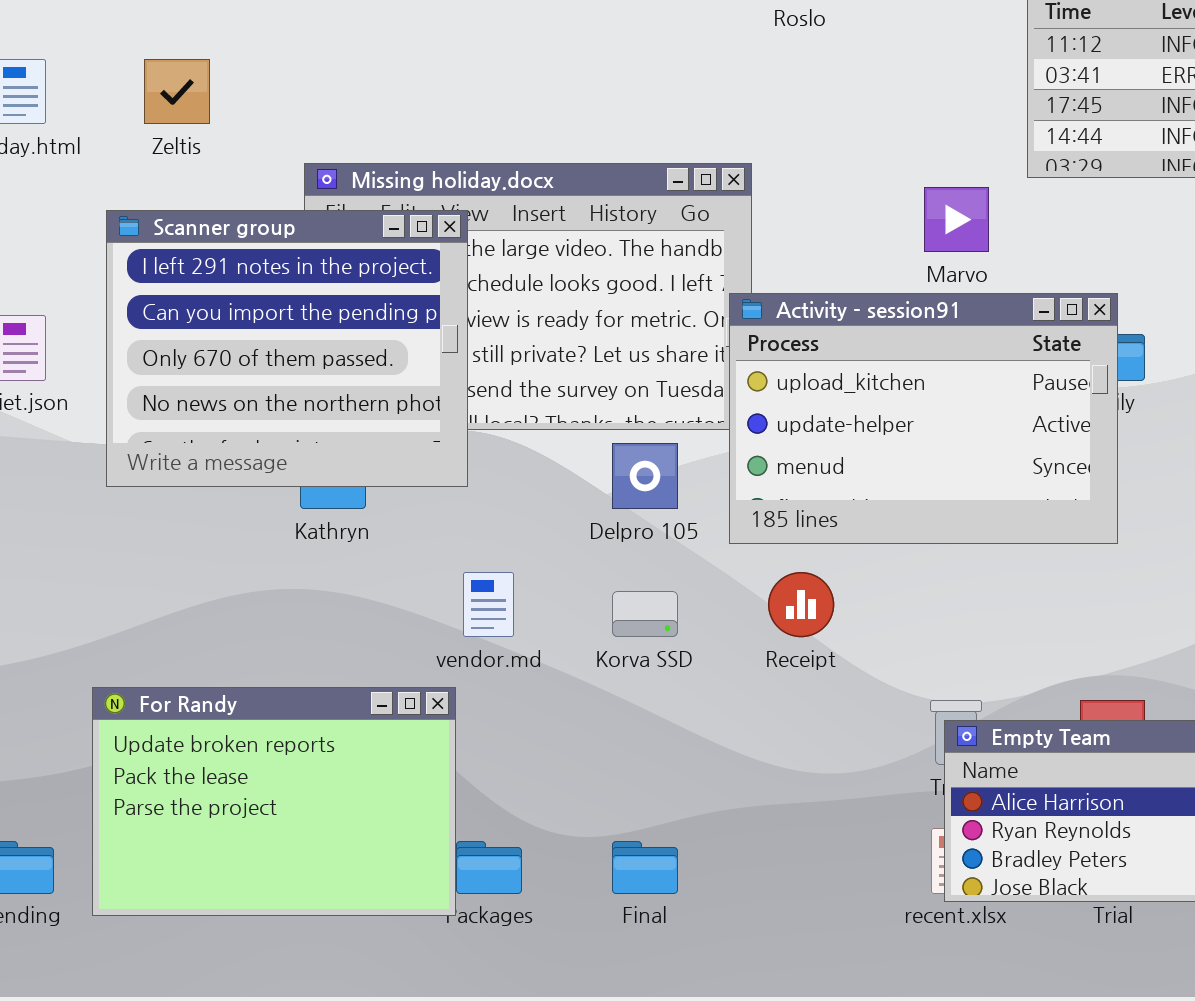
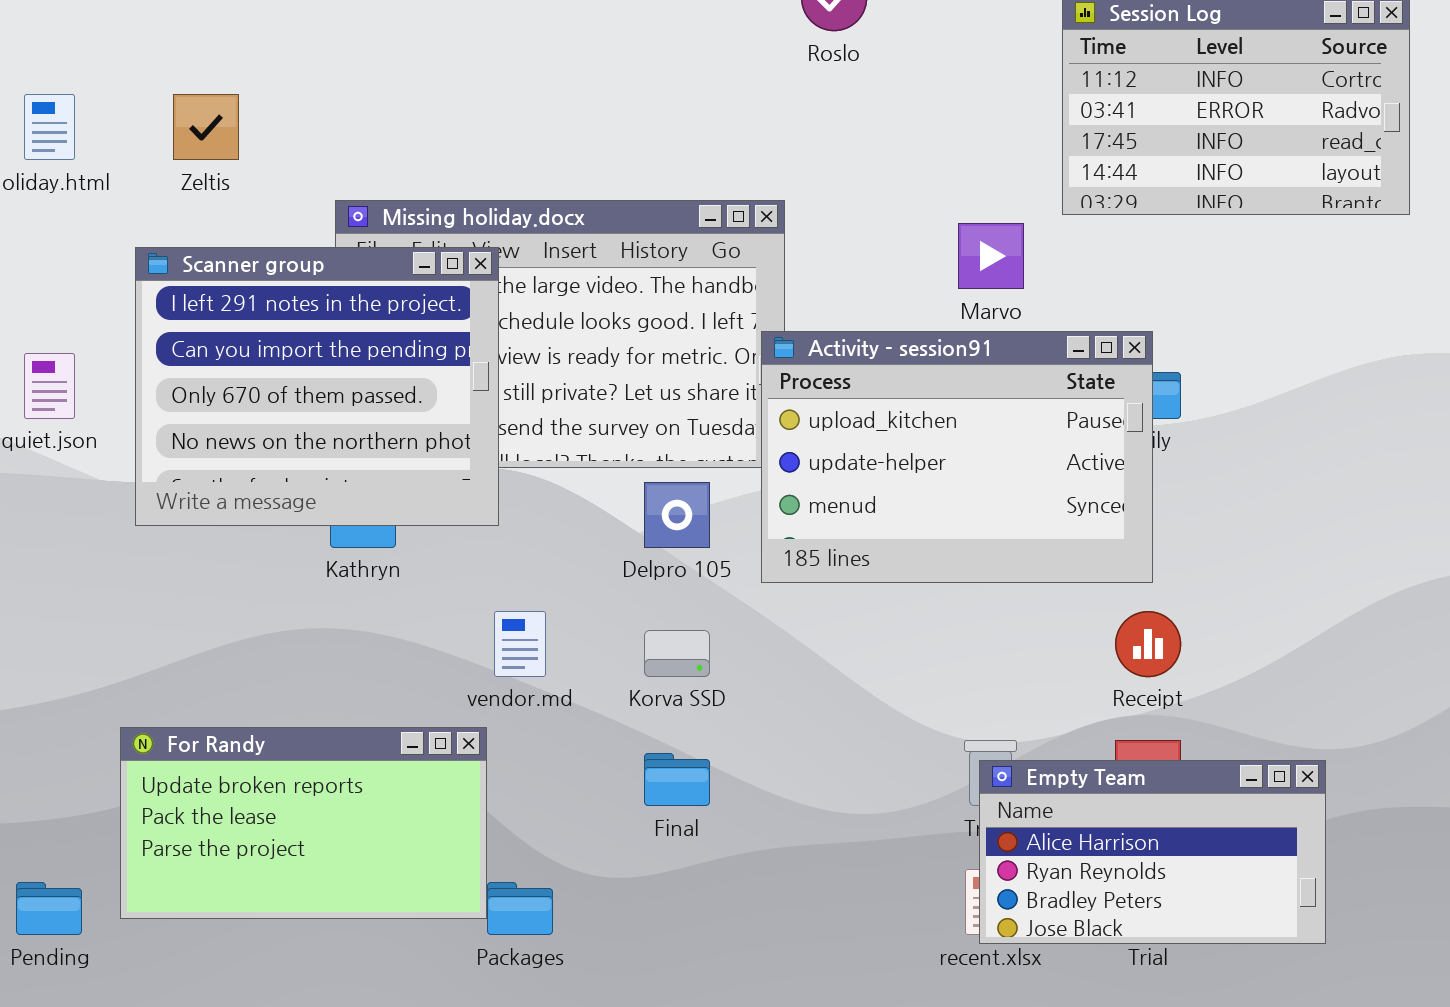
Receipt: [768,572,834,637] -> [1115,611,1181,677], moved
For Randy: [92,687,456,916] -> [120,727,487,919], resized
Final: [612,841,678,894] -> [644,753,710,806], moved

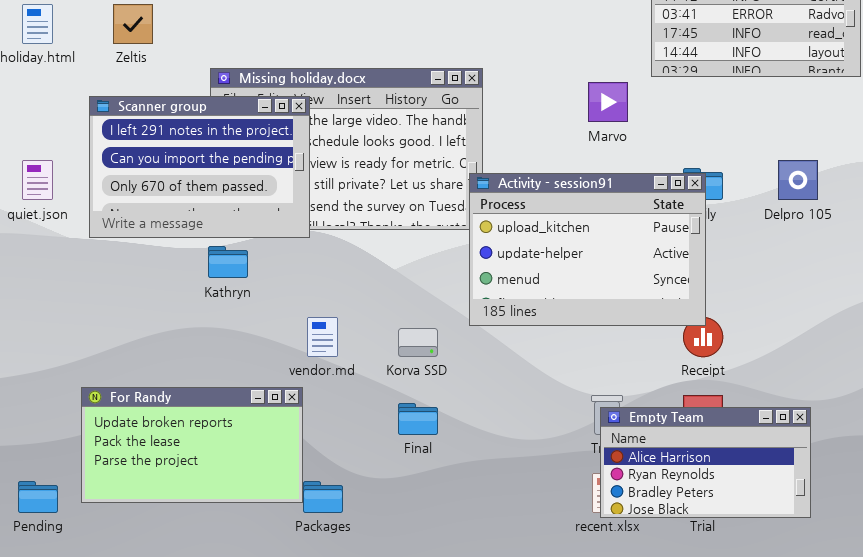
Scanner group: [135,247,499,526] -> [89,96,310,238], resized
Activity - session91: [761,331,1153,583] -> [469,173,706,326], moved
Delpro 105: [644,482,710,548] -> [778,160,818,200], moved

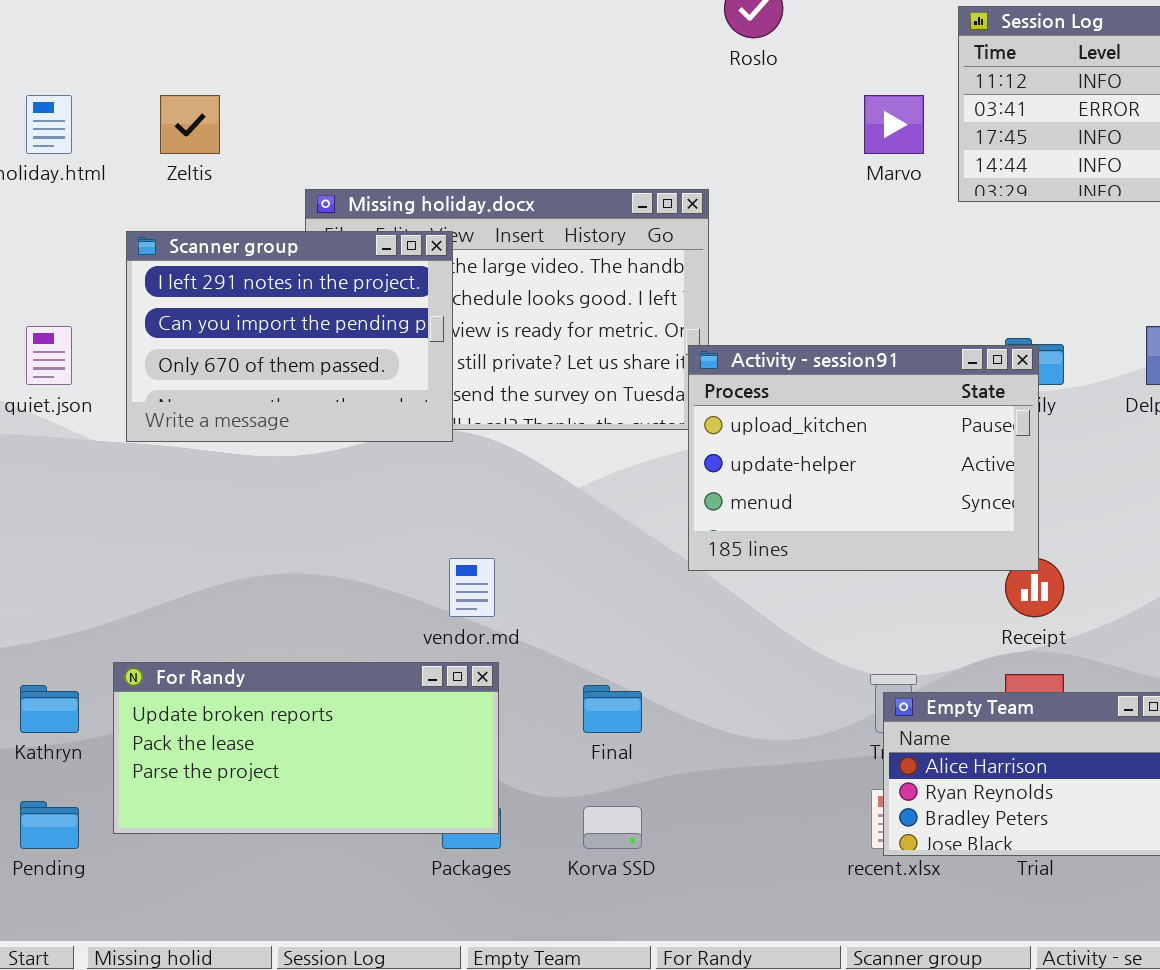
Marvo: [588,82,628,122] -> [864,95,924,154], moved
Kathryn: [208,246,248,278] -> [20,685,79,733], moved
Korva SSD: [398,328,438,357] -> [583,806,642,849], moved
For Randy: [81,387,303,503] -> [113,662,499,834], resized

